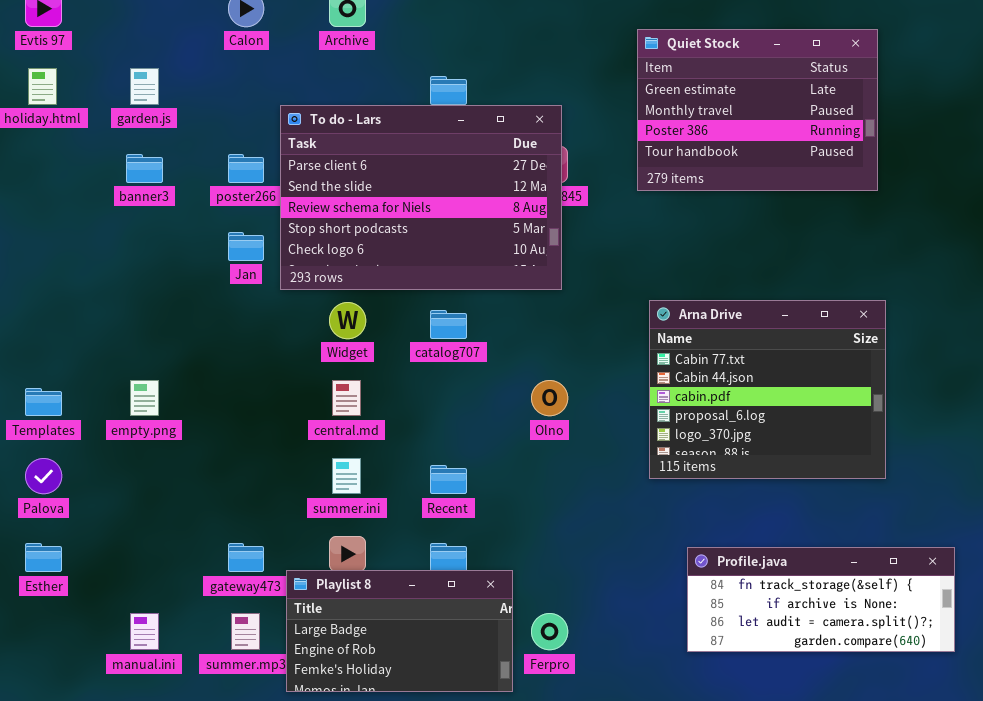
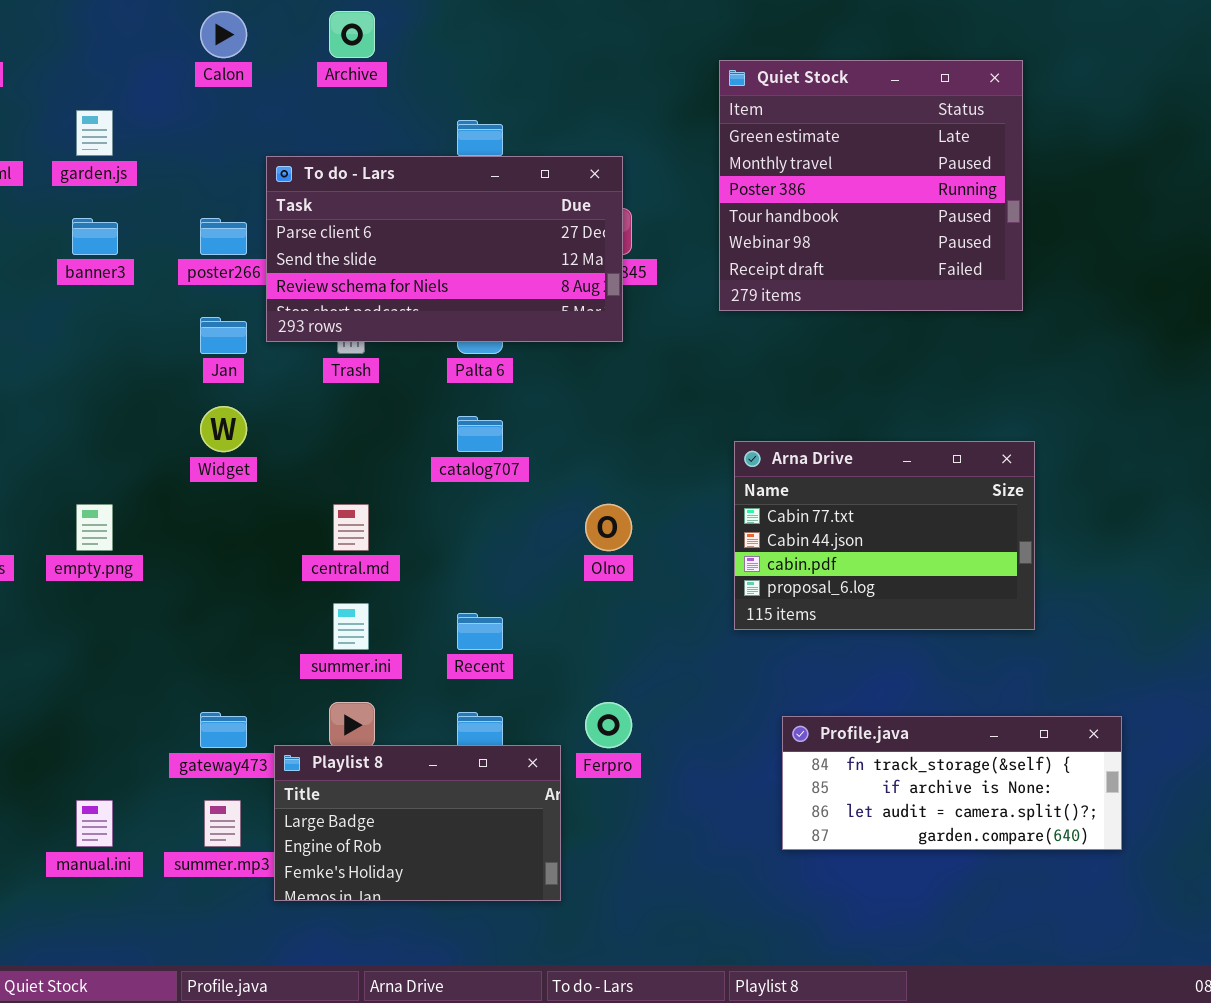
Quiet Stock: [637,29,878,191] -> [719,60,1023,311], resized
To do - Lars: [280,105,562,290] -> [266,156,623,342], resized
Arna Drive: [649,300,886,479] -> [734,441,1035,630], resized
Widget: [329,302,366,339] -> [200,406,247,452], moved
Ferpro: [531,613,568,650] -> [585,702,632,748], moved

